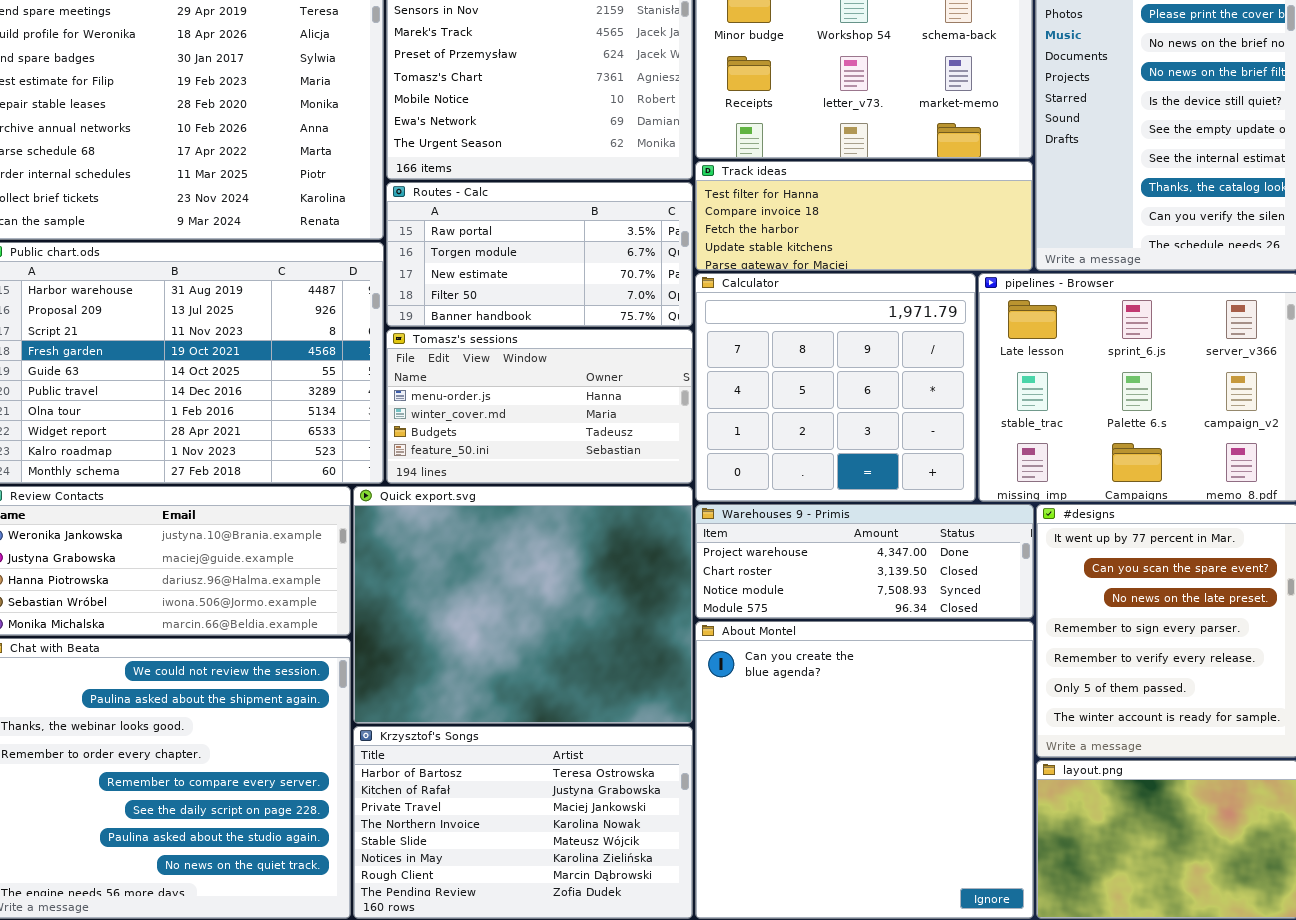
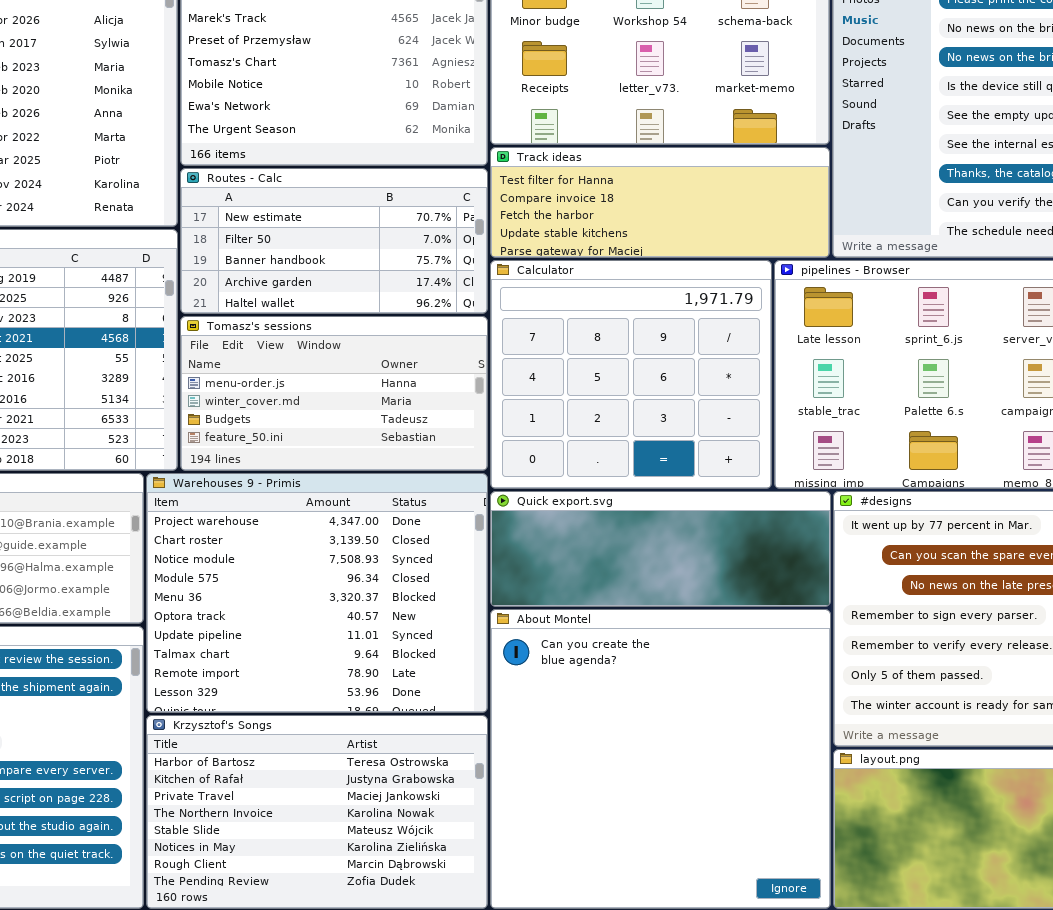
Routes - Calc: [386,182,693,327] -> [180,168,488,314], scrolled down 2 rows
Quick export.svg: [353,486,693,724] -> [490,491,831,607], moved, resized
Warehouses 9 - Primis: [695,504,1034,619] -> [146,473,488,713], moved, resized

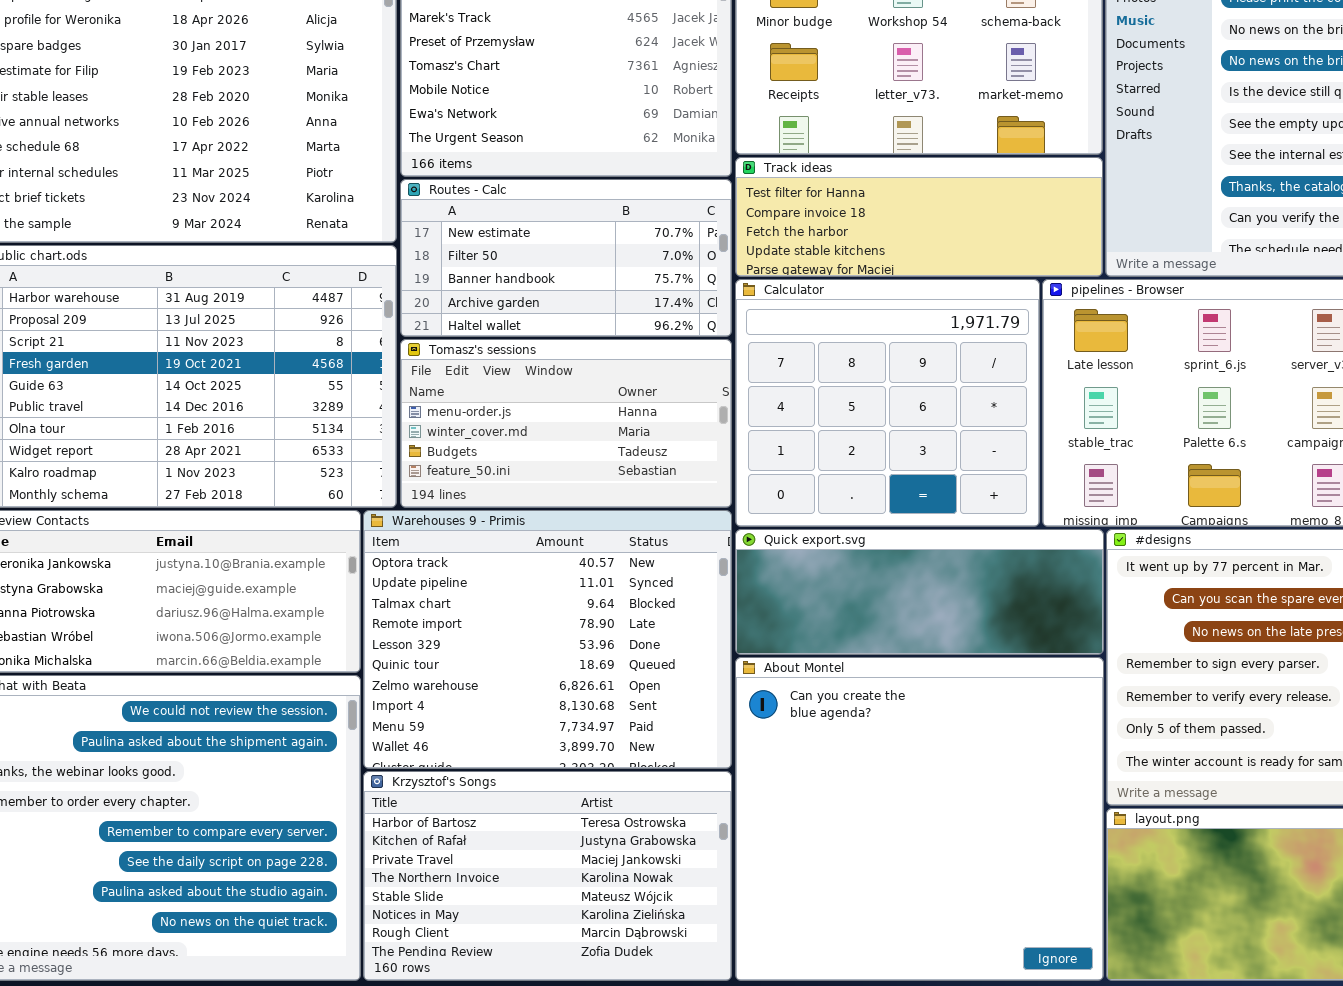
Warehouses 9 - Primis: [146,473,488,713] -> [363,510,732,769], scrolled down 5 rows

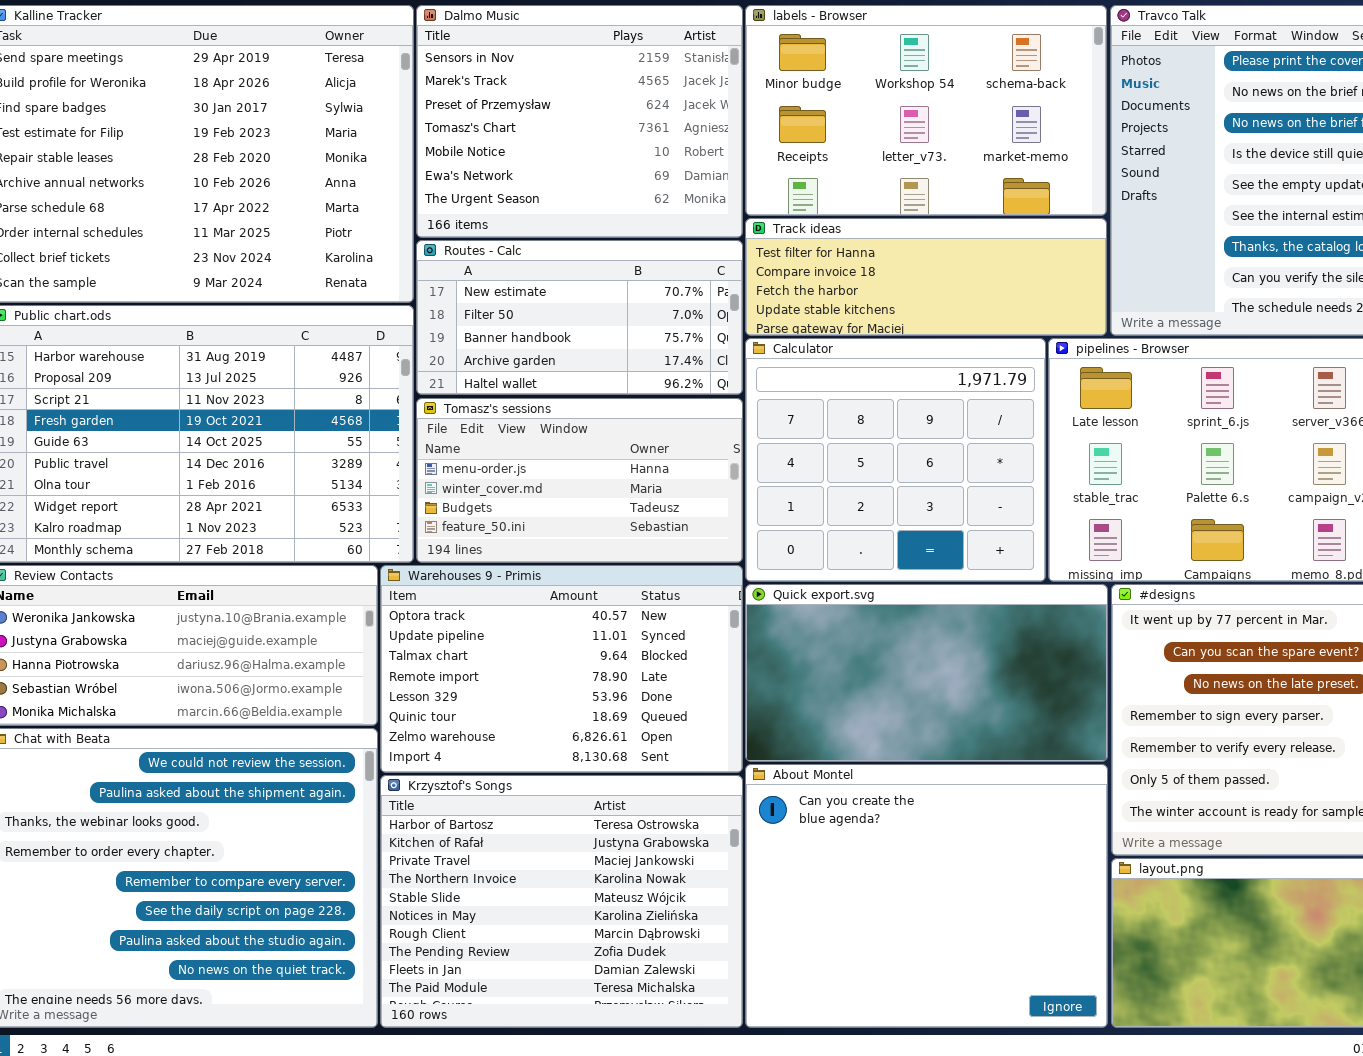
Warehouses 9 - Primis: [363,510,732,769] -> [380,565,743,773], resized
Quick export.svg: [735,529,1104,655] -> [745,584,1108,762], resized
About Montel: [735,657,1104,981] -> [745,764,1108,1028], resized
Krzysztof's Songs: [363,771,732,981] -> [380,775,743,1028], resized

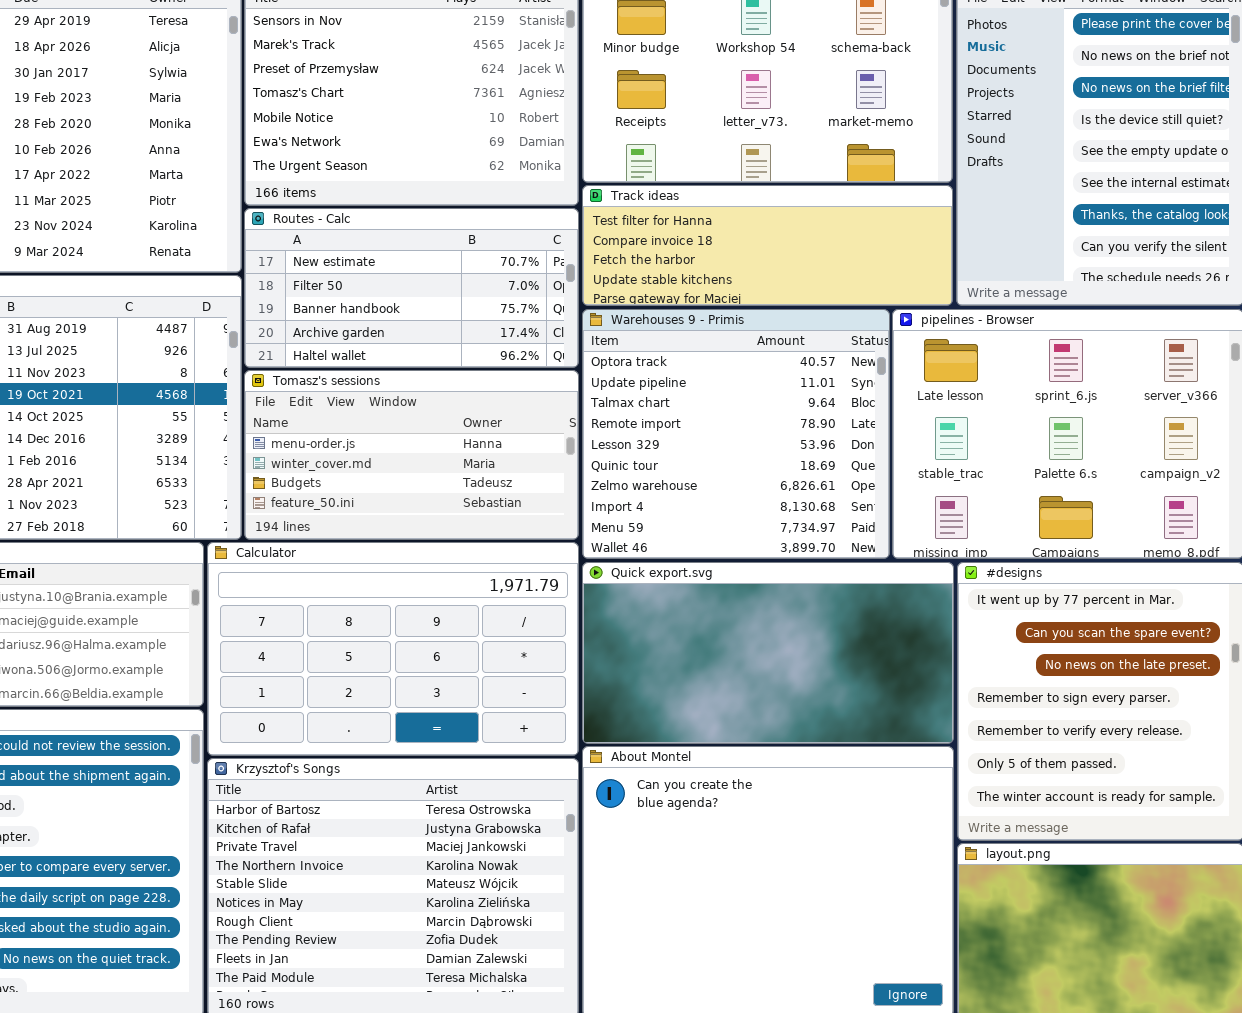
Calculator: [745,338,1046,582] -> [207,542,579,756], moved, resized
Warehouses 9 - Primis: [380,565,743,773] -> [582,309,890,559], moved, resized

